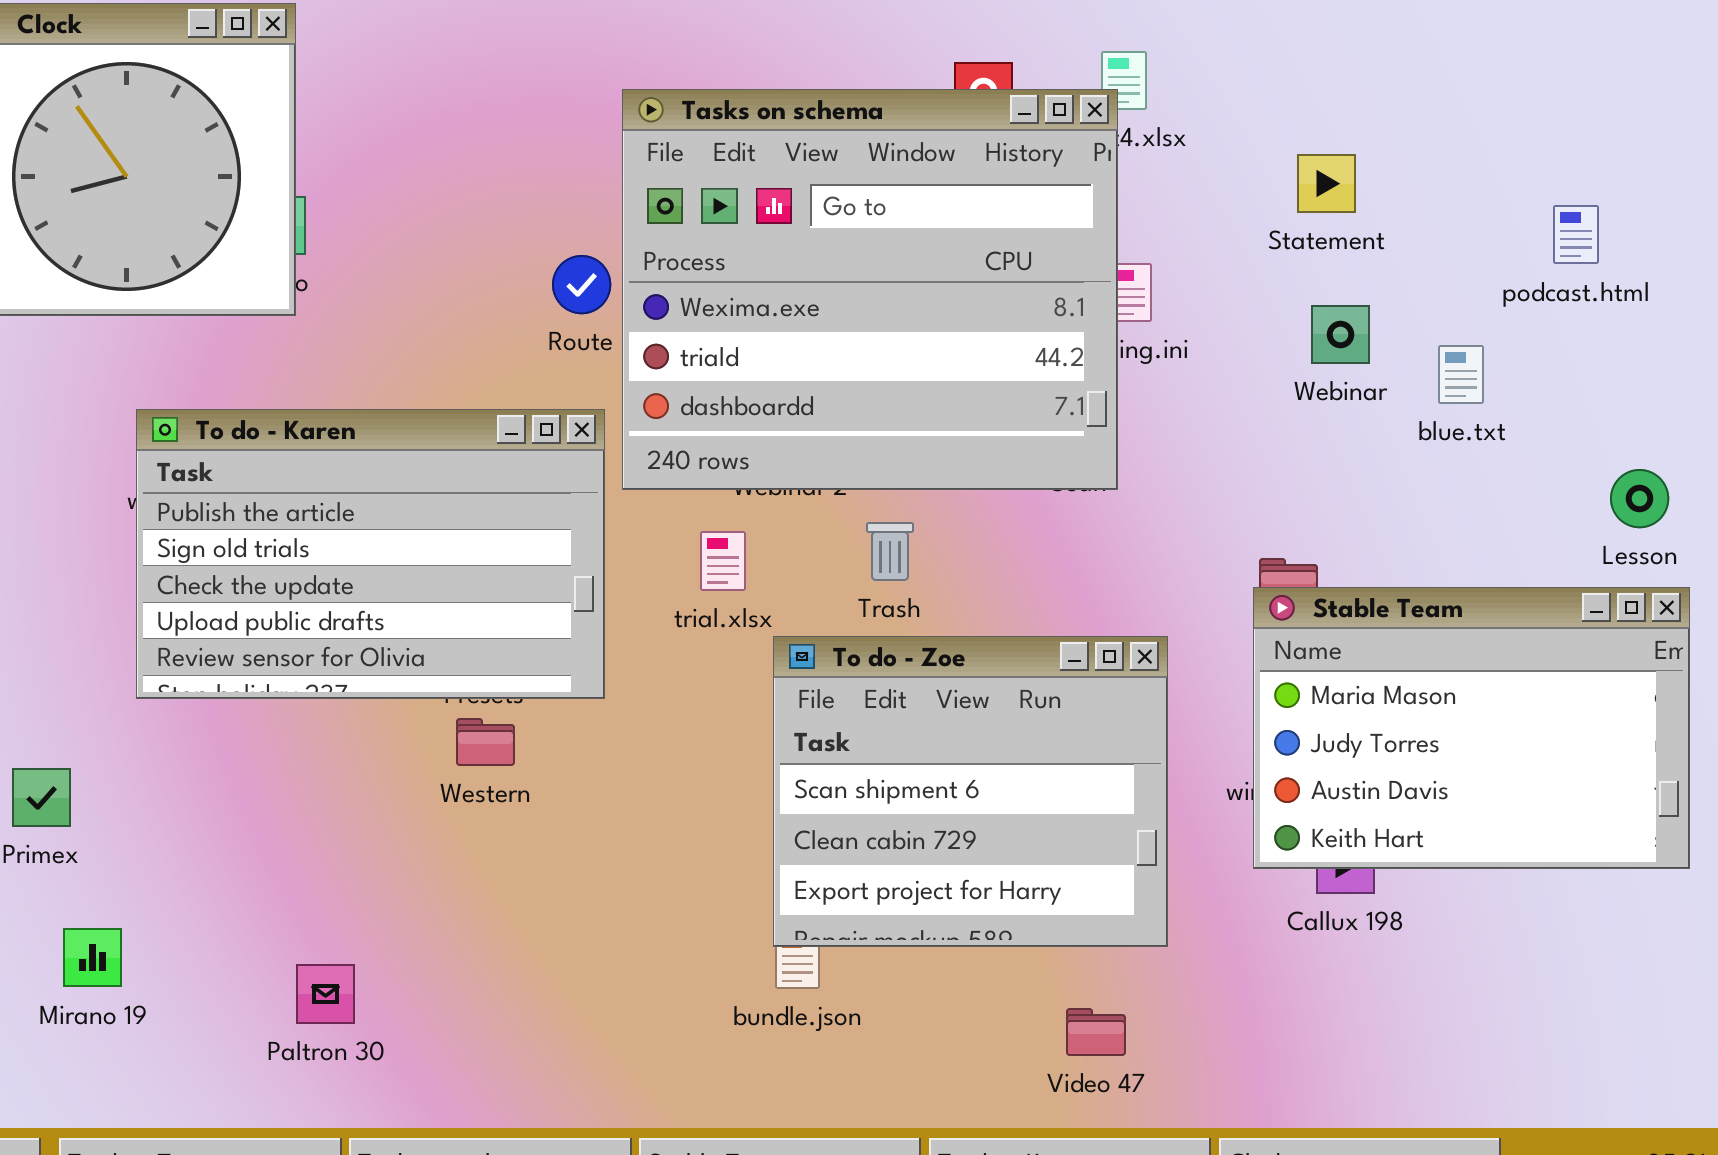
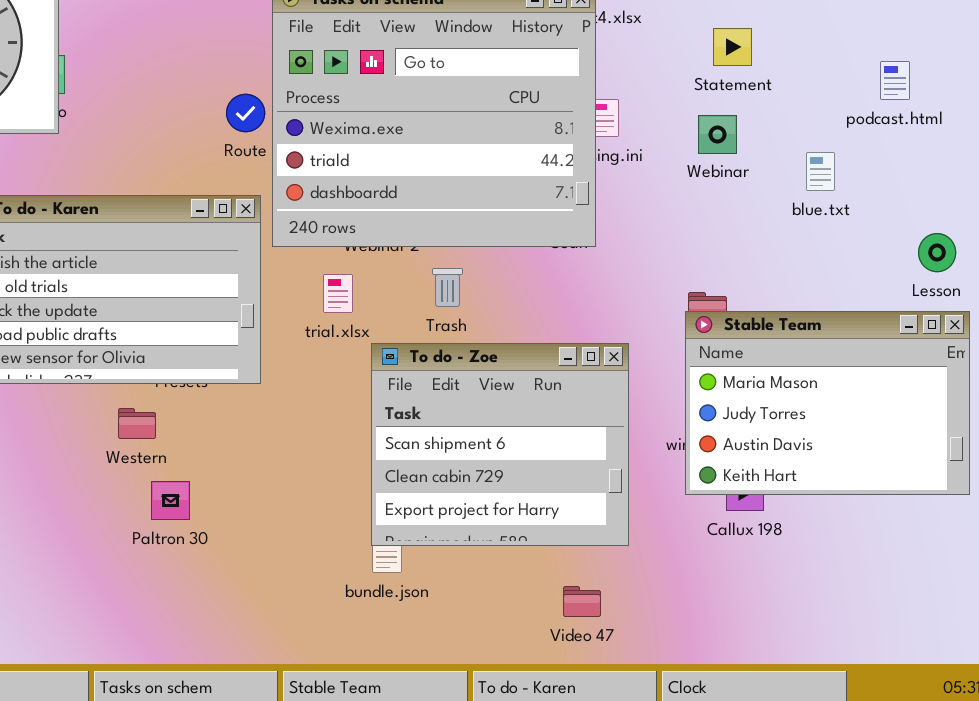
Webinar: [1311,305,1370,364] -> [698,115,737,154], moved
Western: [456,718,515,766] -> [118,408,156,439], moved
Paltron 30: [296,964,355,1024] -> [151,481,190,520], moved

